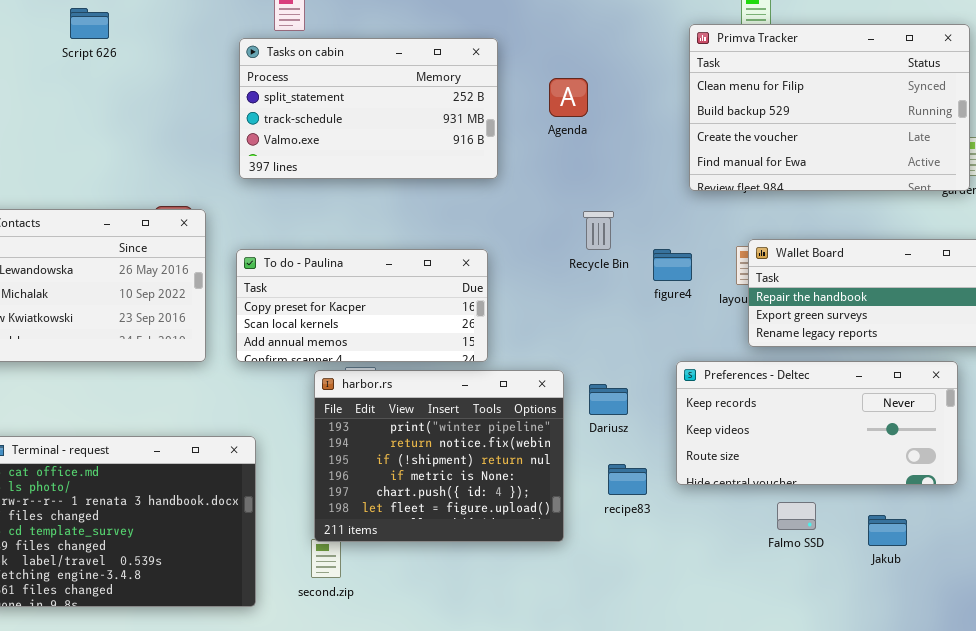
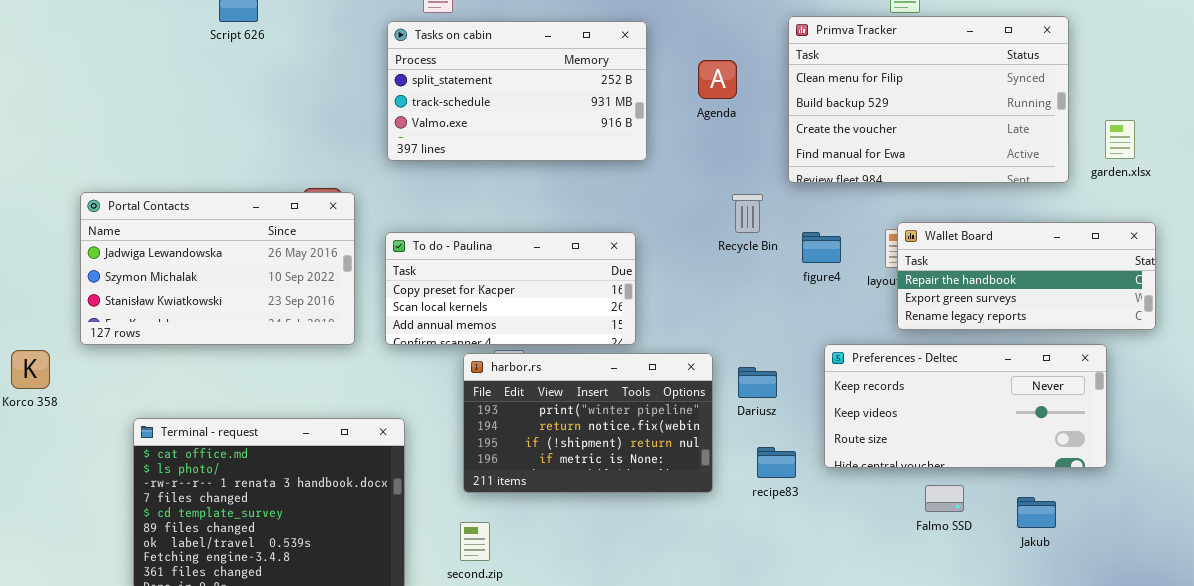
Primva Tracker: [689,24,970,191] -> [788,16,1069,183], moved
harbor.rs: [314,370,564,542] -> [463,353,713,493], resized

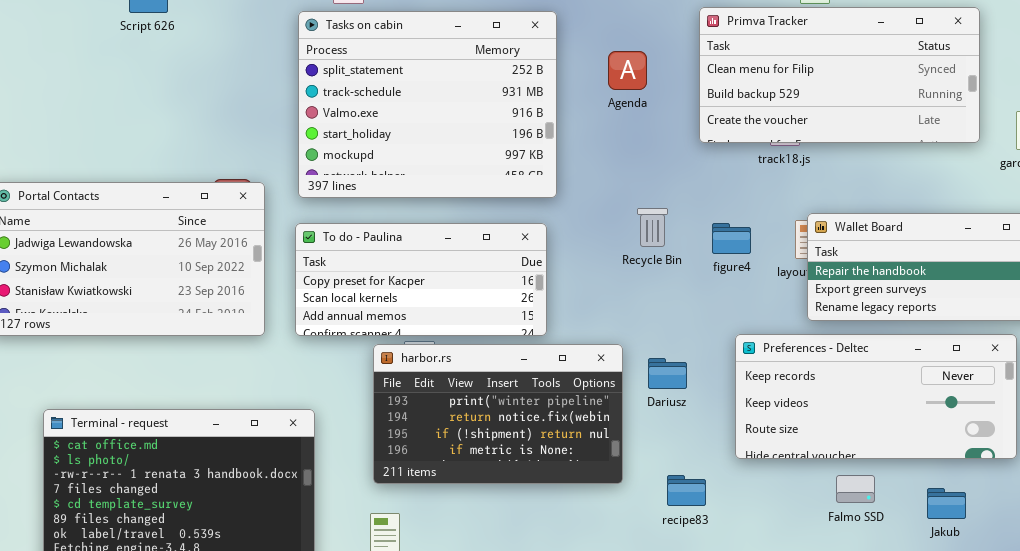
Primva Tracker: [788,16,1069,183] -> [699,7,980,143], resized
Tasks on cabin: [387,21,647,161] -> [298,11,557,198], resized
Recycle Bin: [732,194,763,233] -> [637,208,668,247], moved
recipe83: [757,447,796,478] -> [667,475,706,506], moved

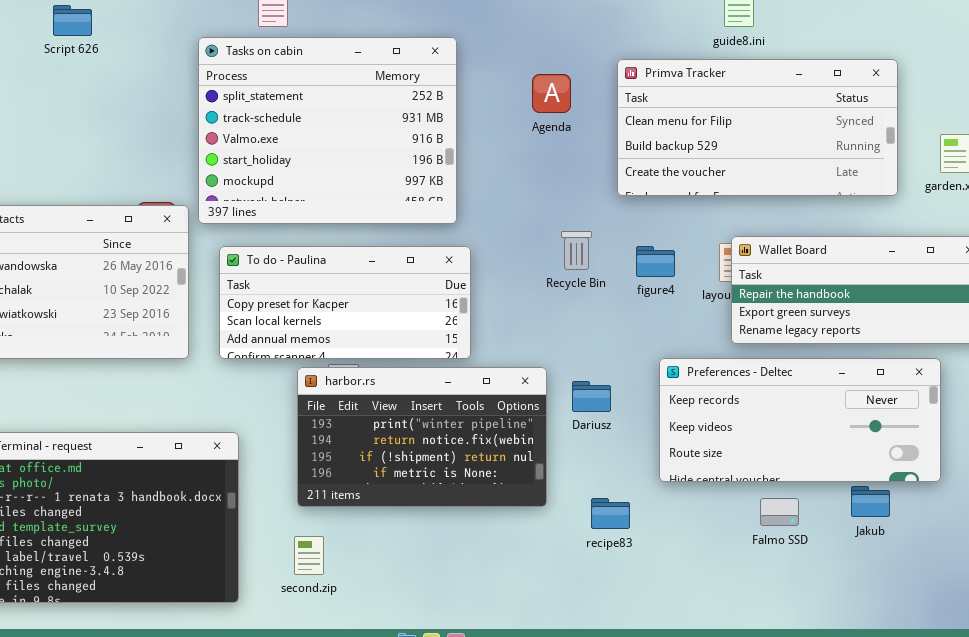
Primva Tracker: [699,7,980,143] -> [617,59,898,196], moved
Tasks on cabin: [298,11,557,198] -> [198,37,457,224], moved
Jakub: [927,488,966,519] -> [851,486,890,517], moved

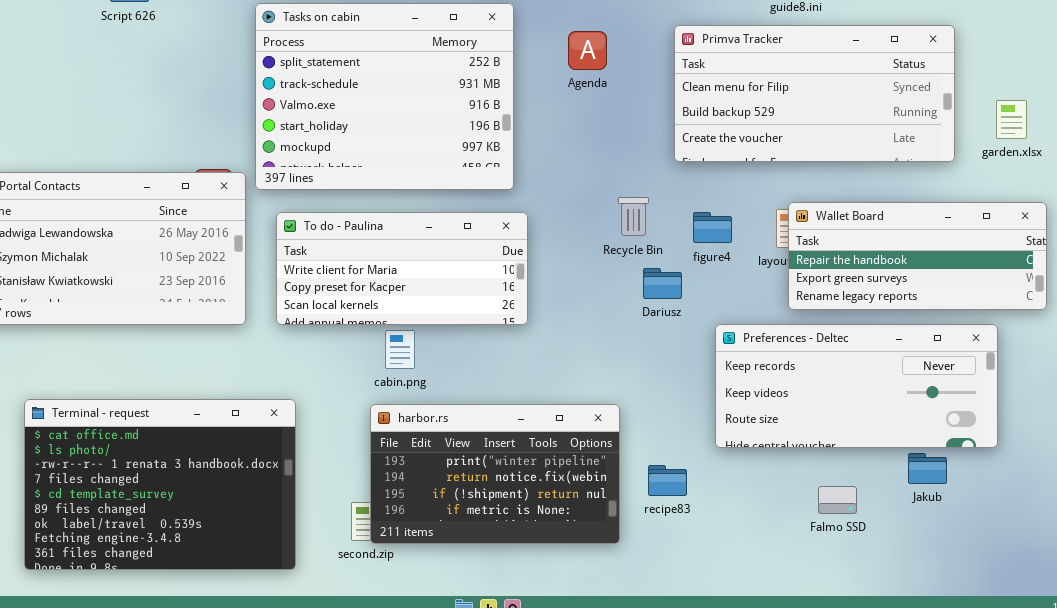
Agenda: [532,74,571,113] -> [568,31,607,70], moved
To do - Paulina: [219,246,471,359] -> [276,212,528,325], scrolled up 1 row
harbor.rs: [297,367,547,507] -> [370,404,620,544], moved
Dariusz: [572,381,611,412] -> [643,268,682,299], moved
Falmo SSD: [760,498,799,526] -> [818,486,857,514], moved

